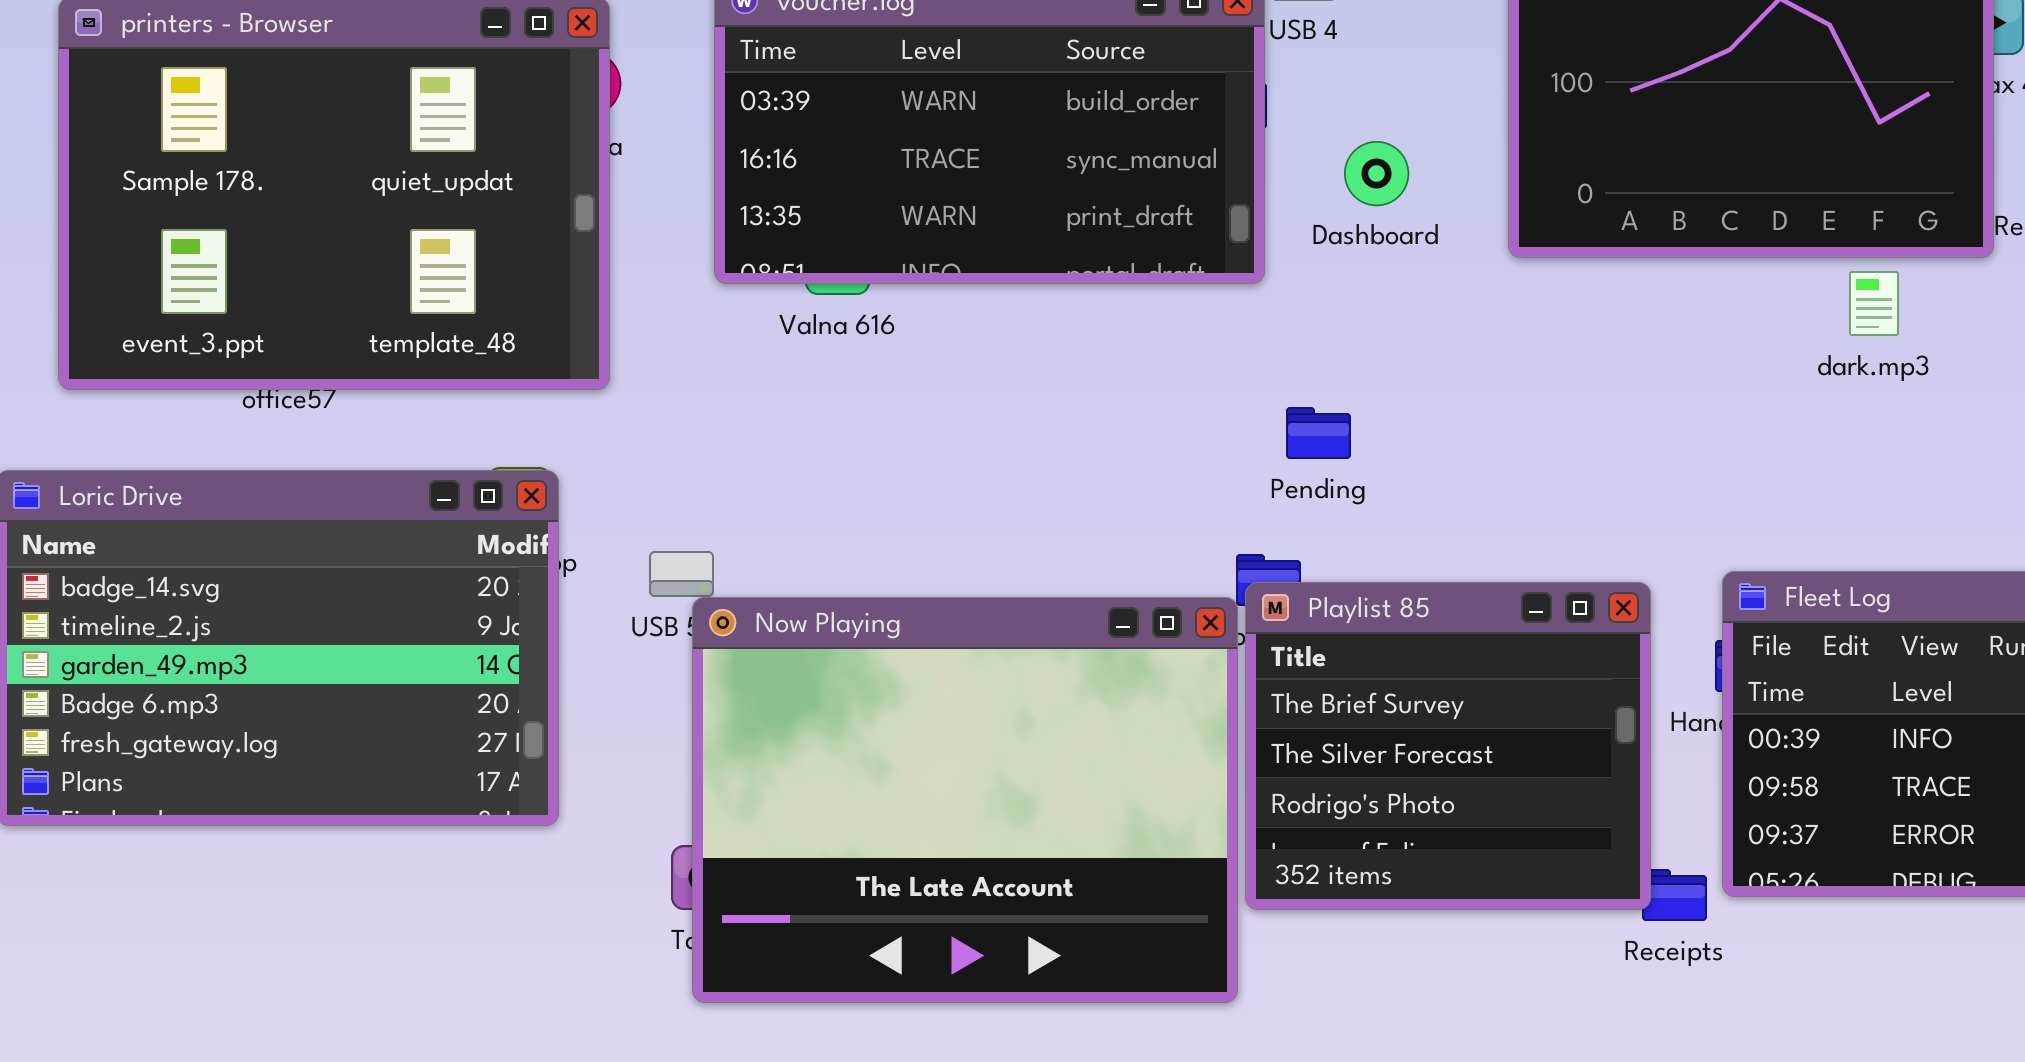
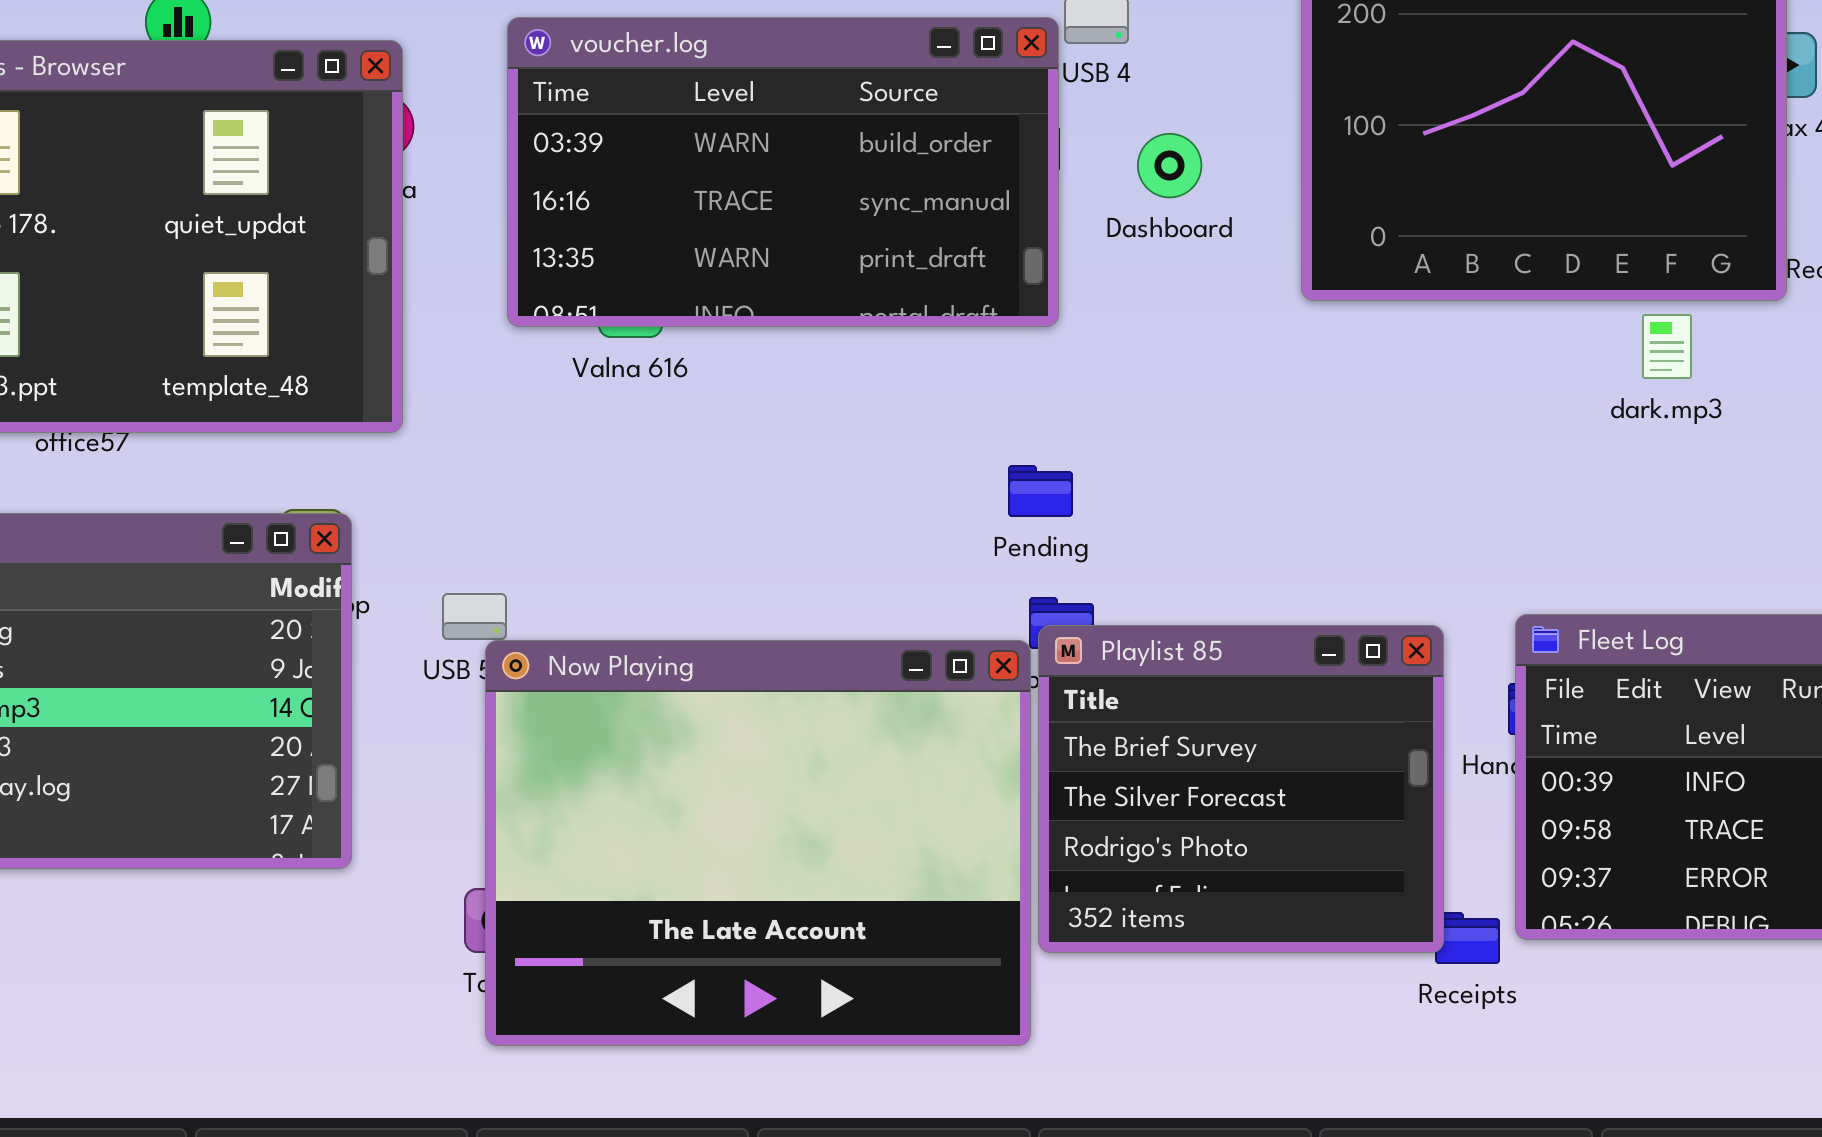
Dashboard: [1344,141,1409,206] -> [1137,133,1202,198], moved
Pending: [1286,407,1351,459] -> [1008,465,1073,517], moved

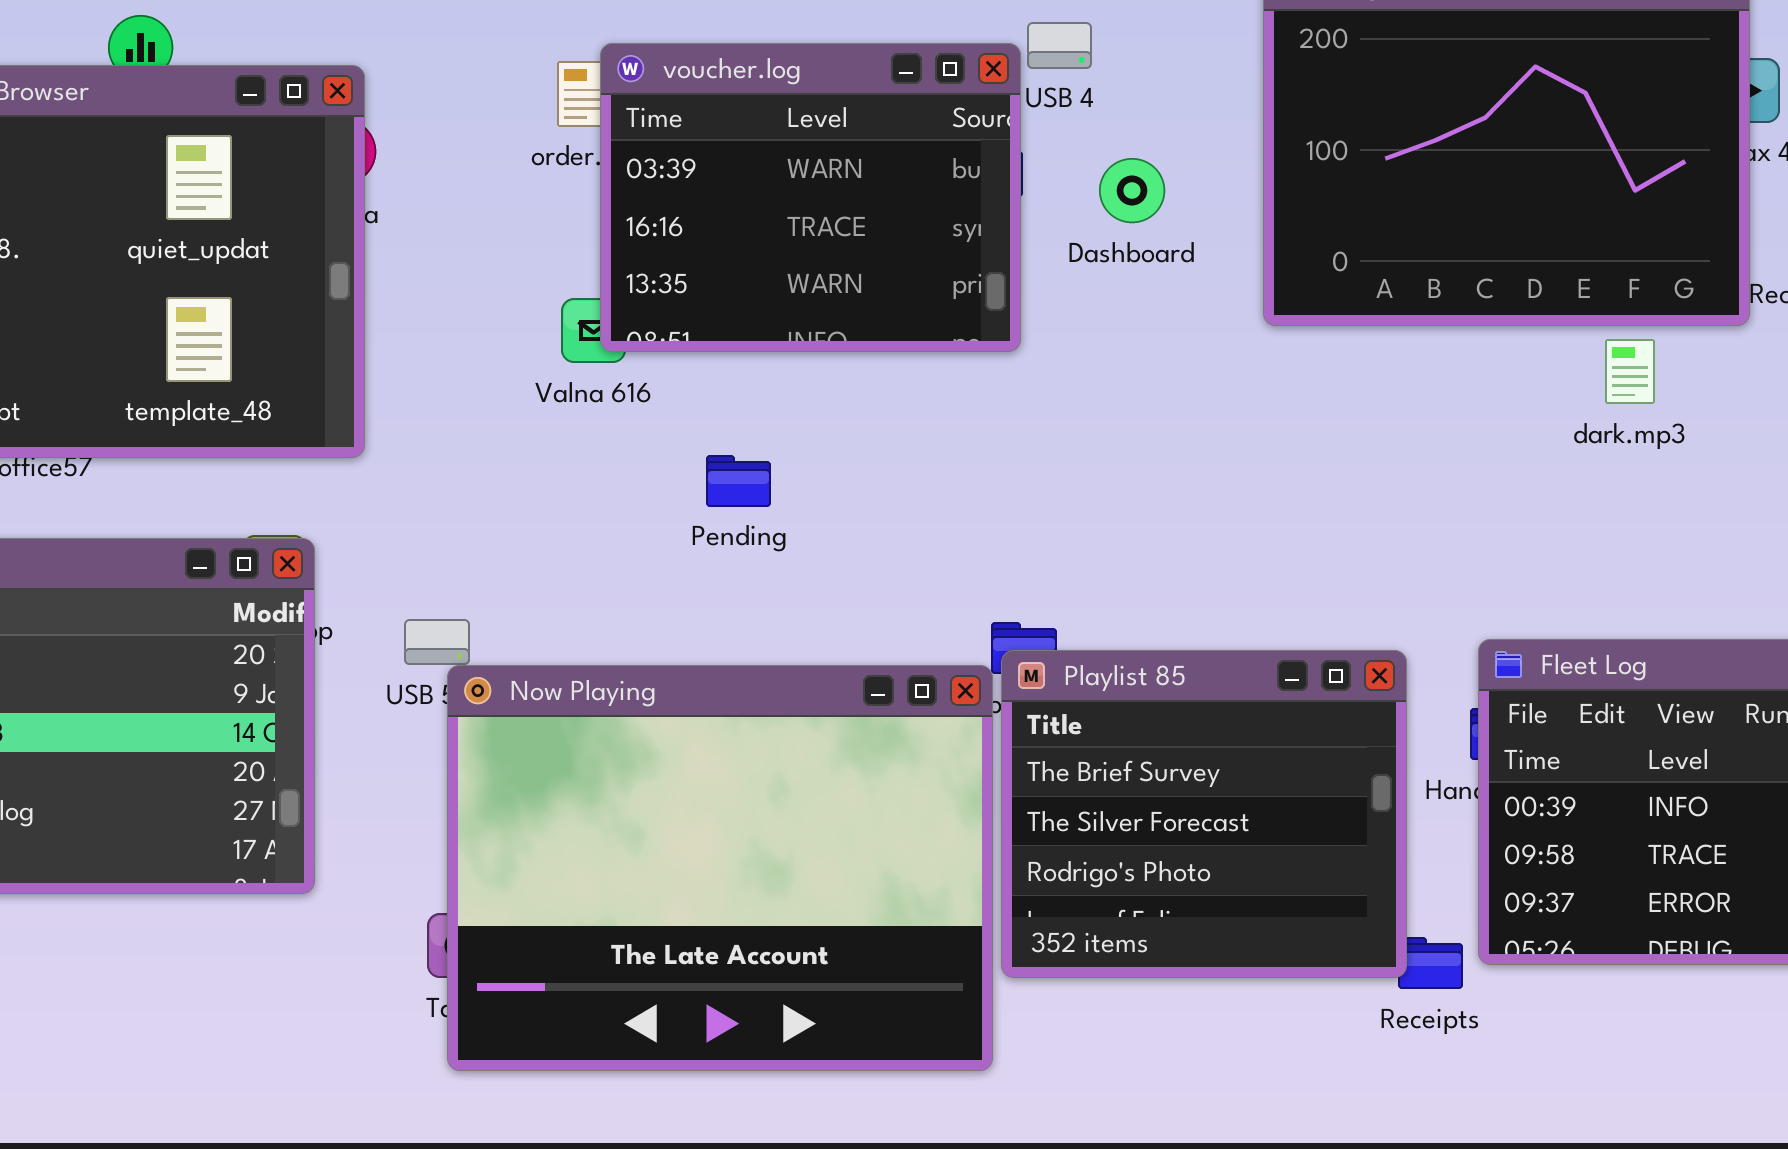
voucher.log: [507,17,1059,327] -> [600,43,1021,352], resized
Pending: [1008,465,1073,517] -> [706,455,771,507], moved

